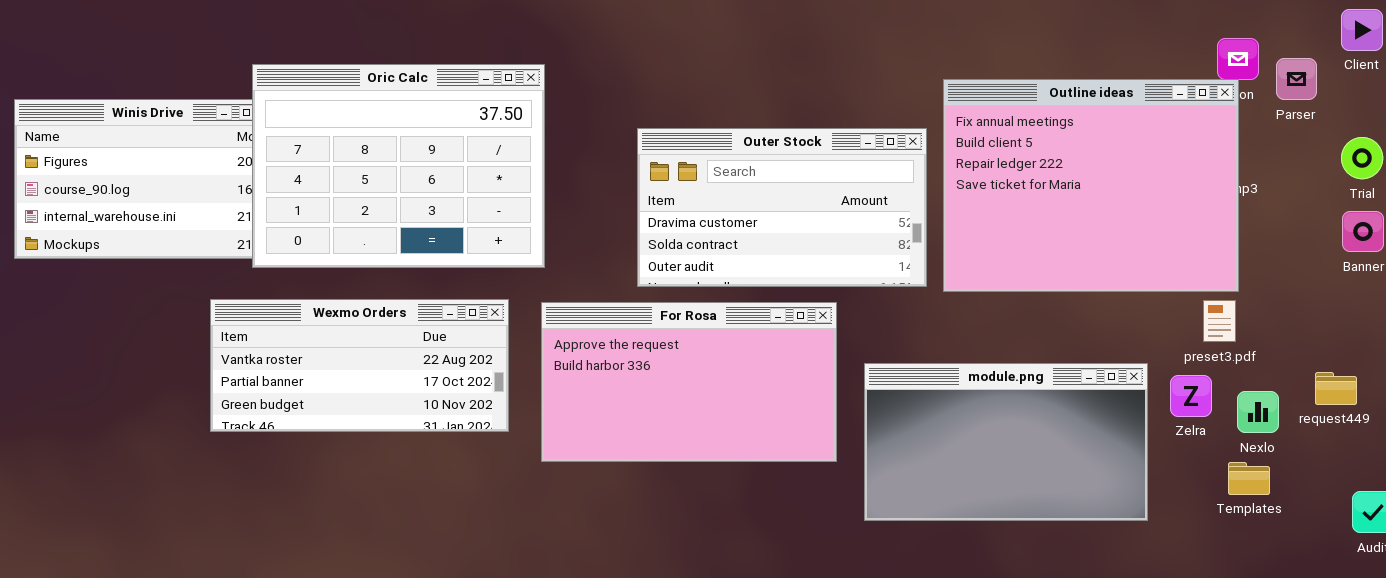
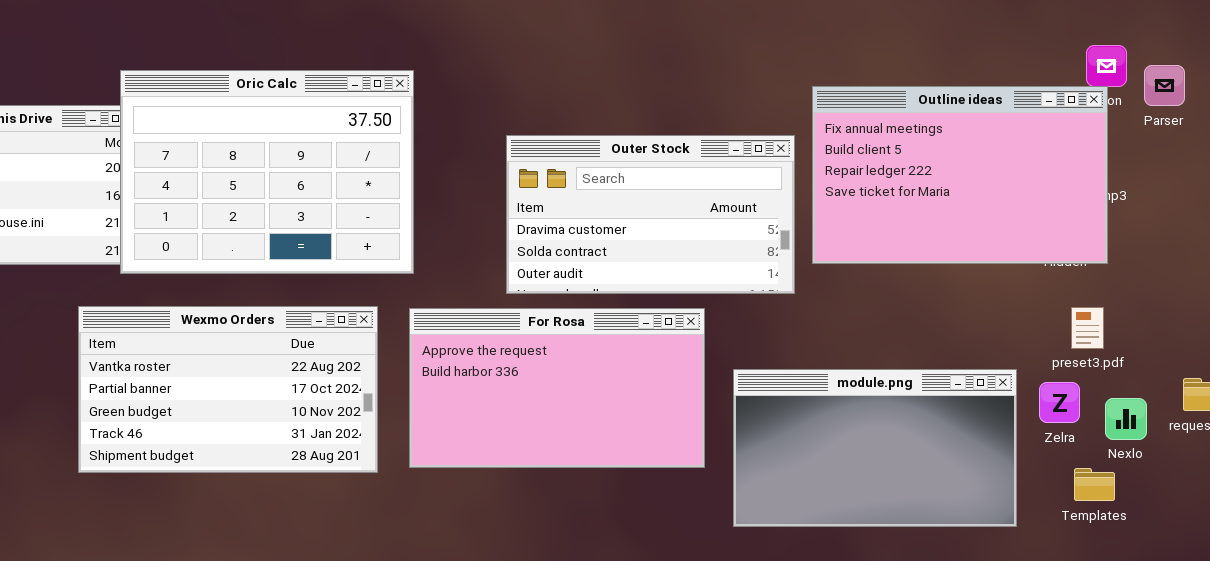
Outline ideas: [943,79,1239,292] -> [812,86,1108,264], resized
Wexmo Orders: [210,299,509,432] -> [78,306,378,473], resized
Templates: [1228,462,1270,495] -> [1074,468,1115,501], moved

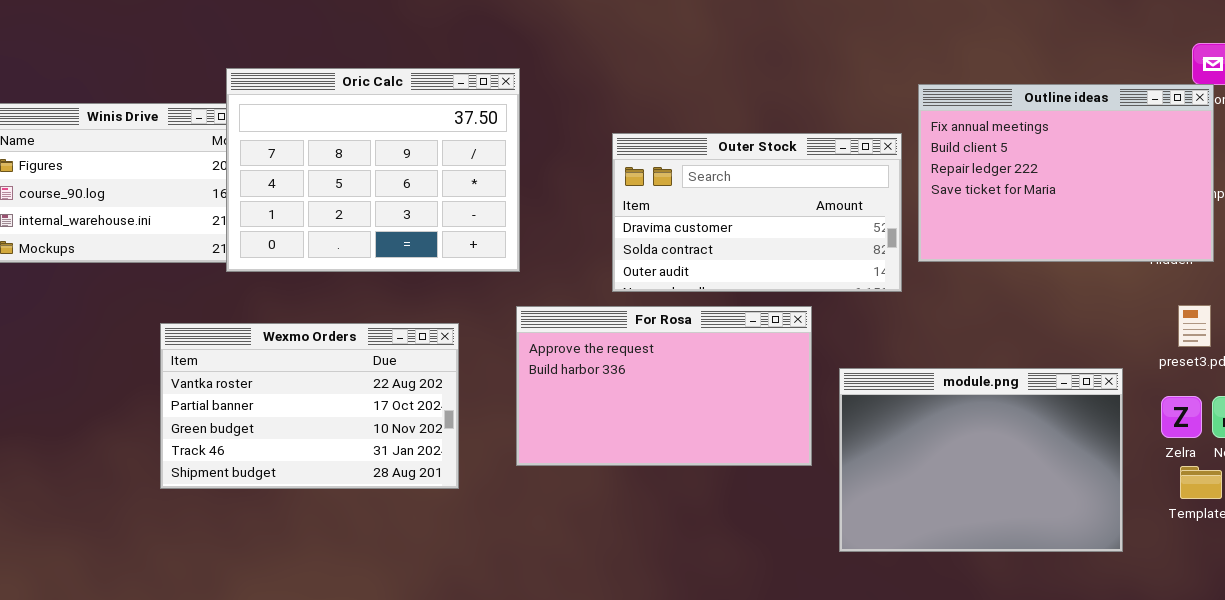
Wexmo Orders: [78,306,378,473] -> [160,323,459,489], moved
module.png: [733,369,1017,527] -> [839,368,1123,552], resized
Zelra: [1039,382,1080,423] -> [1161,396,1202,438], moved

